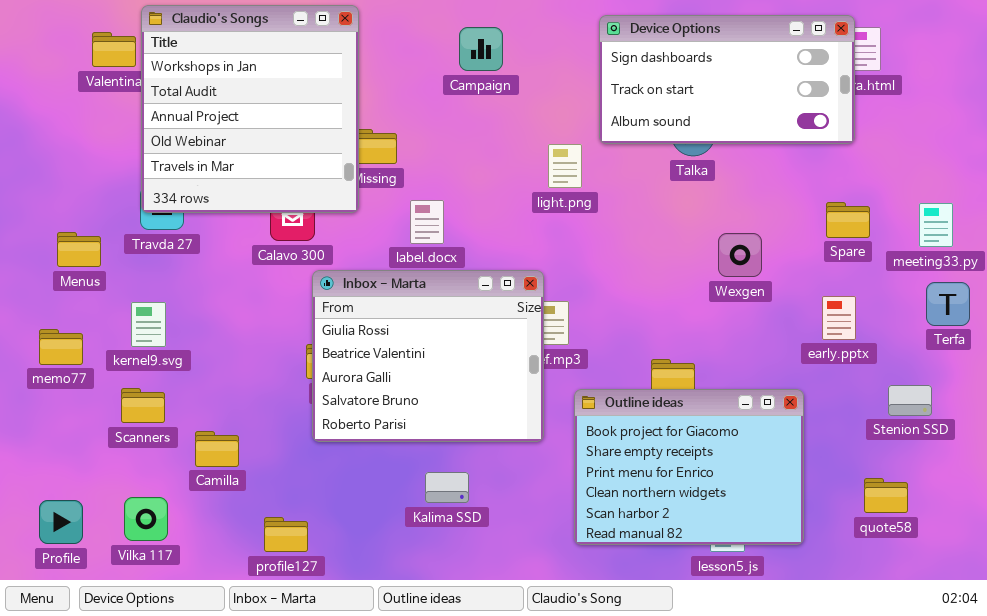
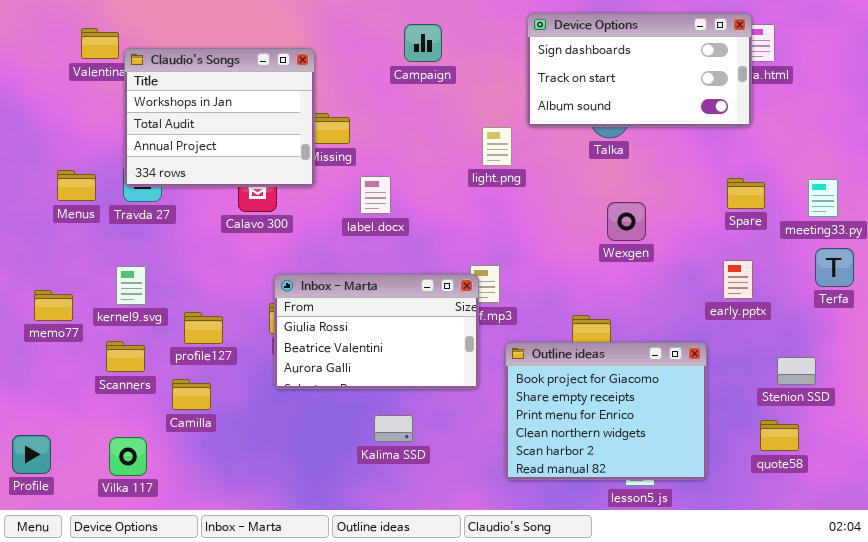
Claudio's Songs: [141,5,359,213] -> [124,48,315,187], resized
Menus: [57,232,101,267] -> [57,170,96,201], moved
Wexgen: [718,233,762,277] -> [607,202,646,241], moved
Inbox - Marta: [312,270,544,442] -> [274,274,479,389], resized
Stenion SSD: [888,385,932,416] -> [777,357,816,385], moved
Profile: [39,500,83,544] -> [12,435,51,474], moved
profile127: [264,517,308,552] -> [184,312,223,344], moved

